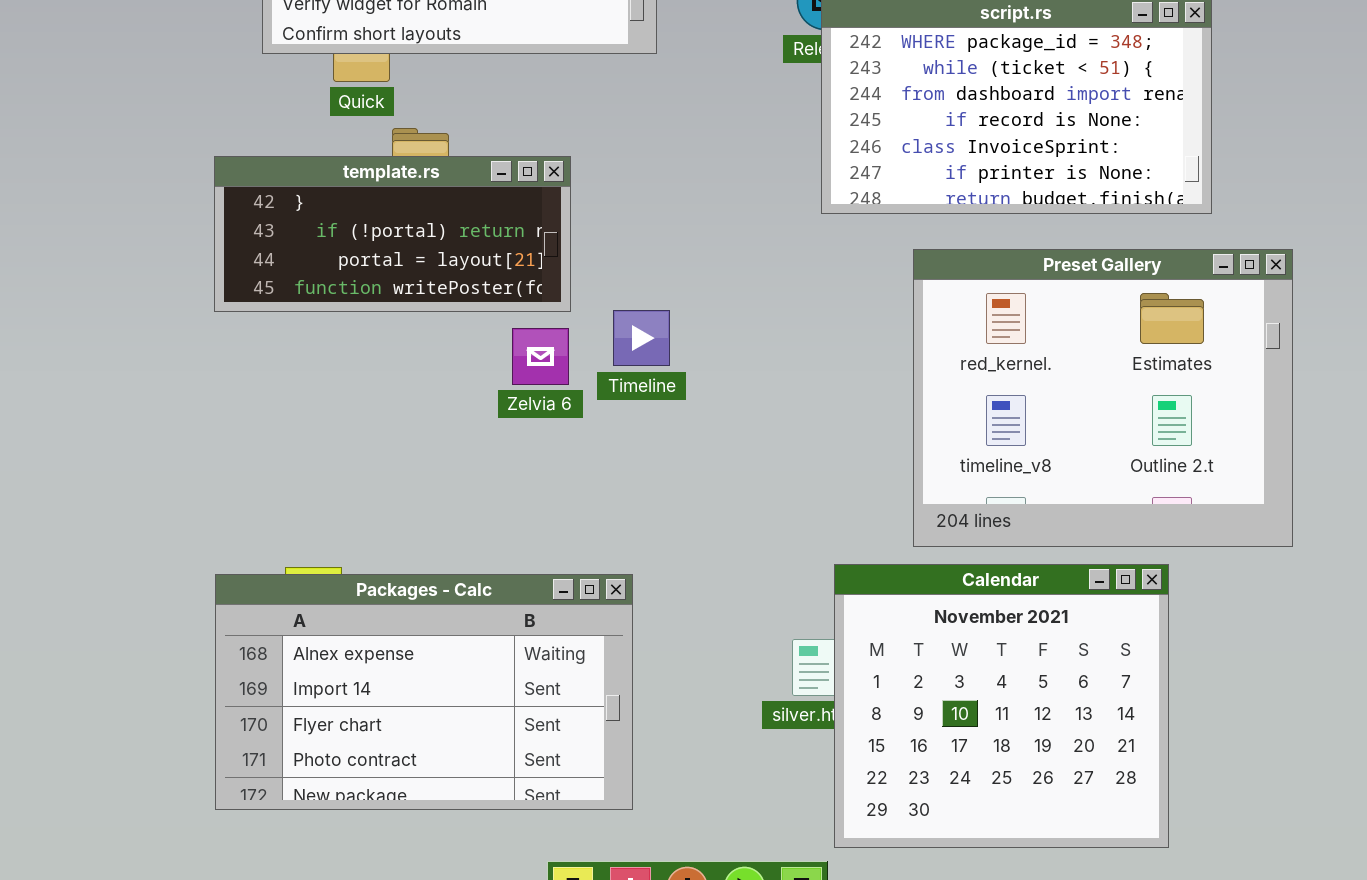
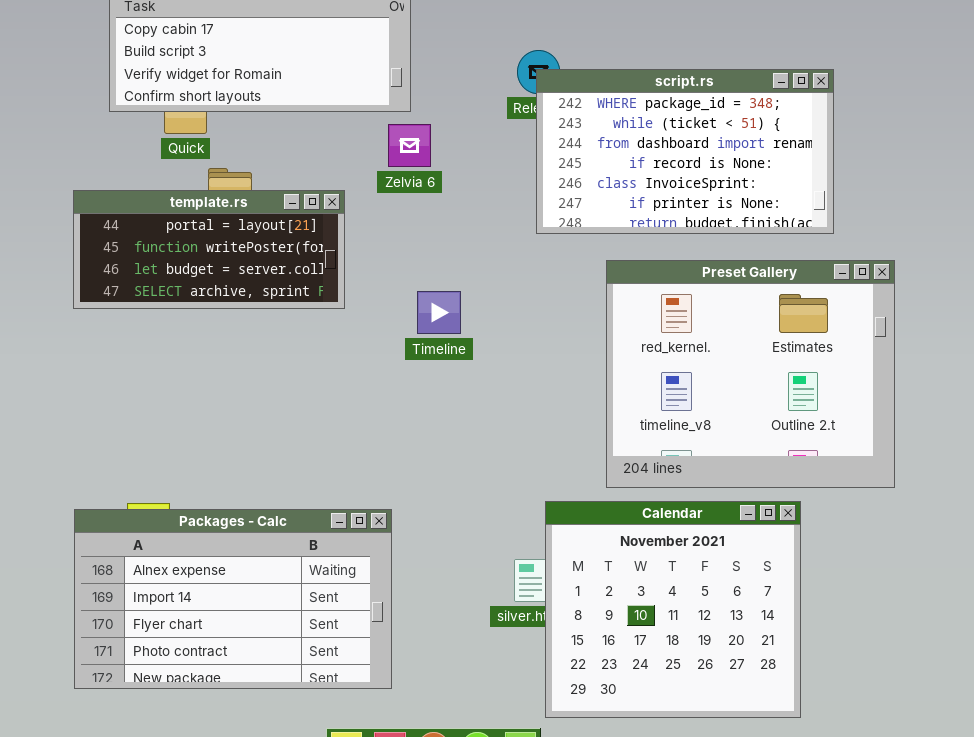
template.rs: [214,156,571,312] -> [73,190,345,309], scrolled down 2 rows
Timeline: [613,310,670,366] -> [417,291,461,334], moved
Zelvia 6: [512,328,569,385] -> [388,124,431,167], moved

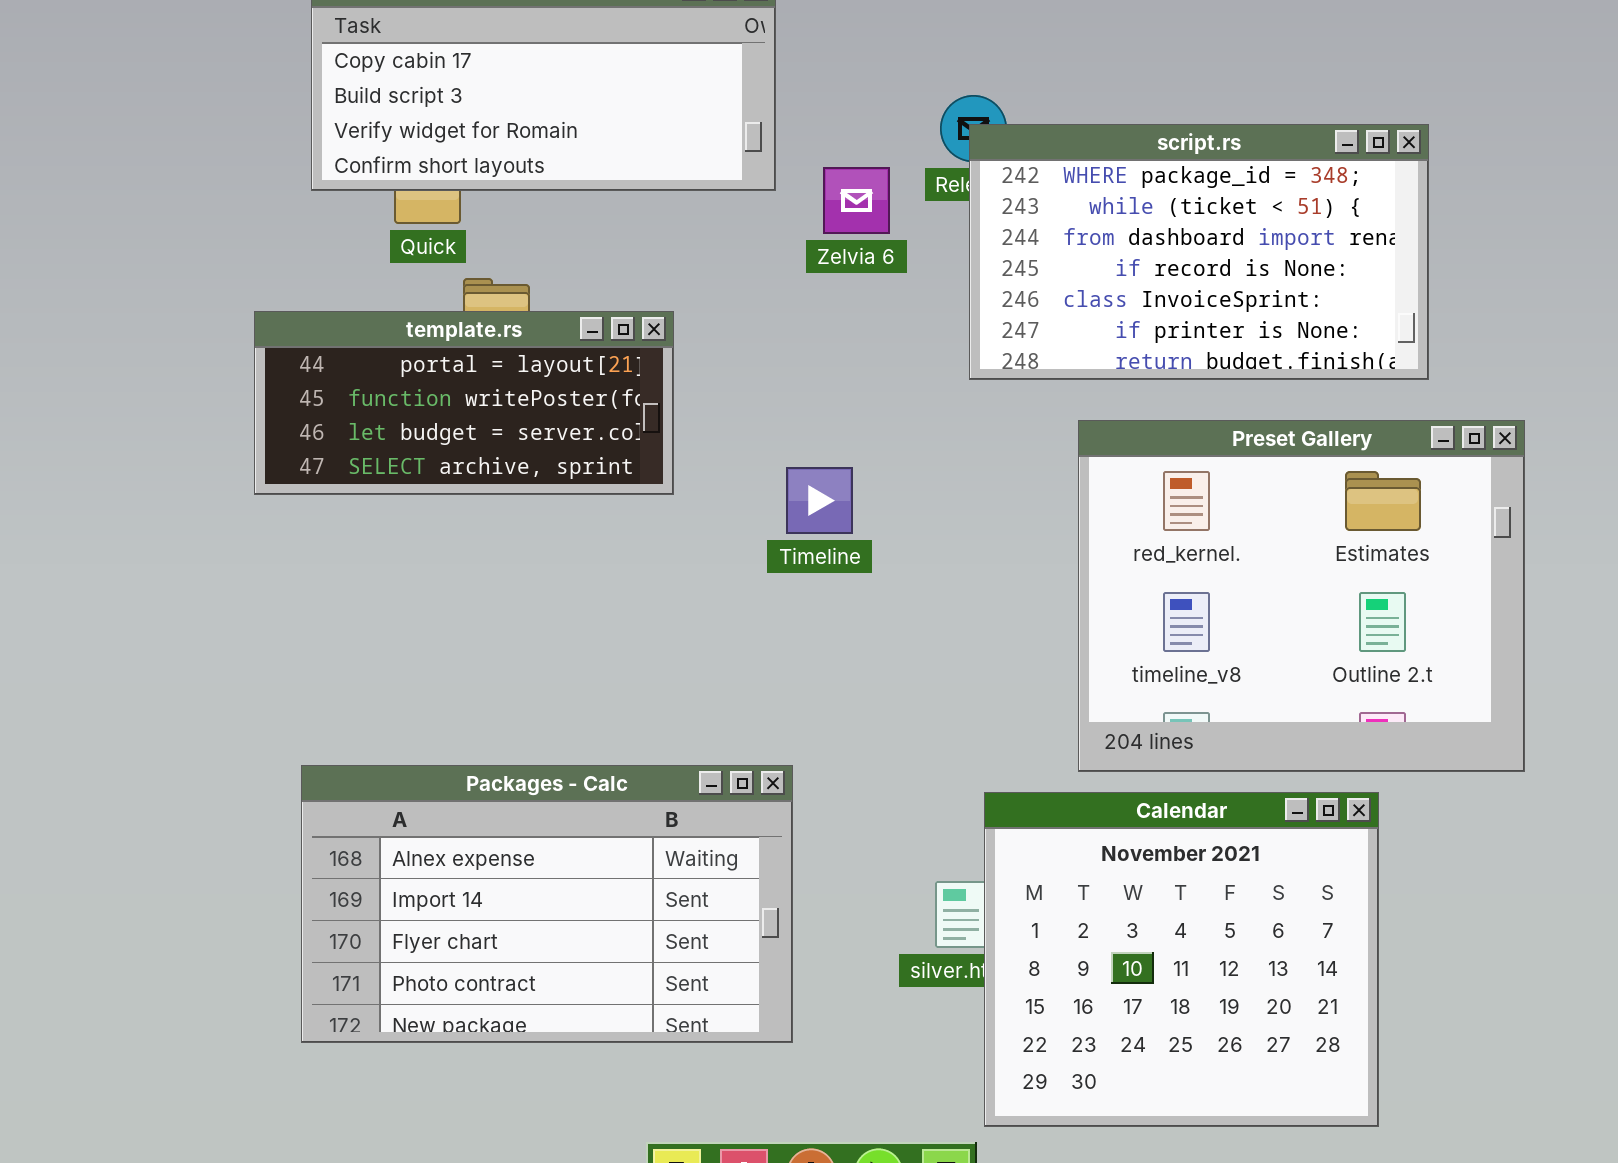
Zelvia 6: [388,124,431,167] -> [823,167,890,234], moved
Packages - Calc: [74,509,392,689] -> [301,765,793,1043], moved

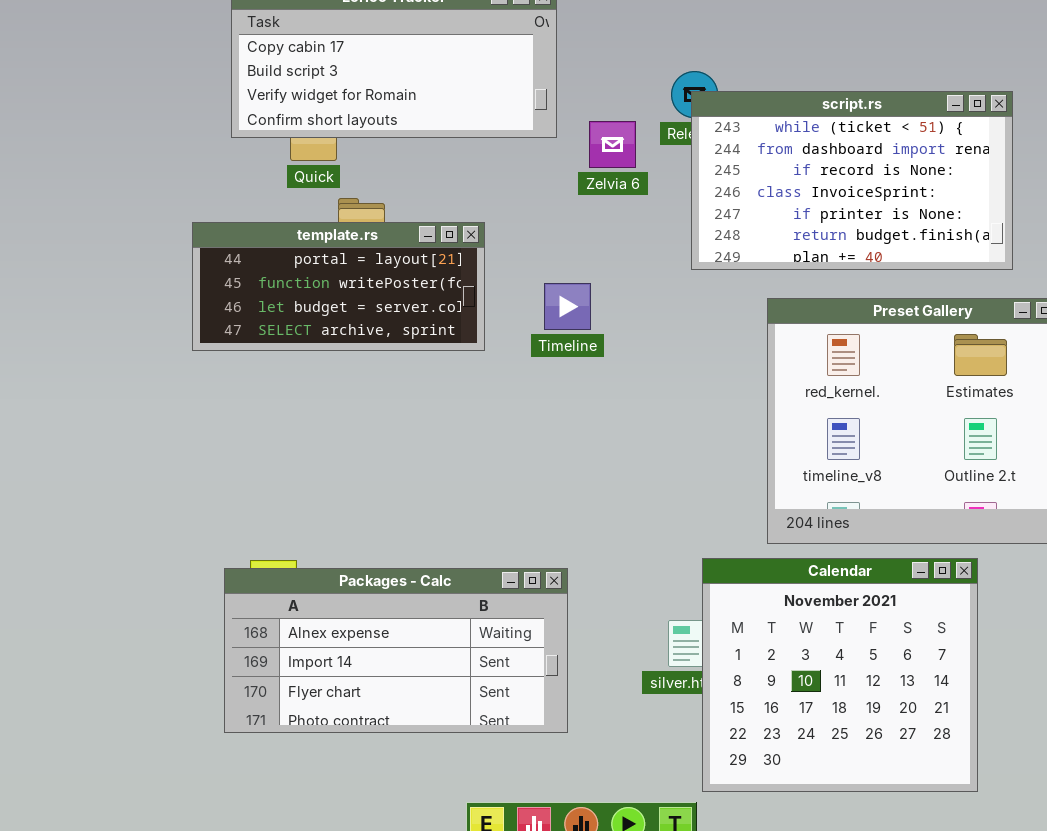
script.rs: [969,124,1429,380] -> [691,91,1013,270], scrolled down 1 row
Timeline: [786,467,853,534] -> [544,283,591,330], moved
Packages - Calc: [301,765,793,1043] -> [224,568,568,733], resized

